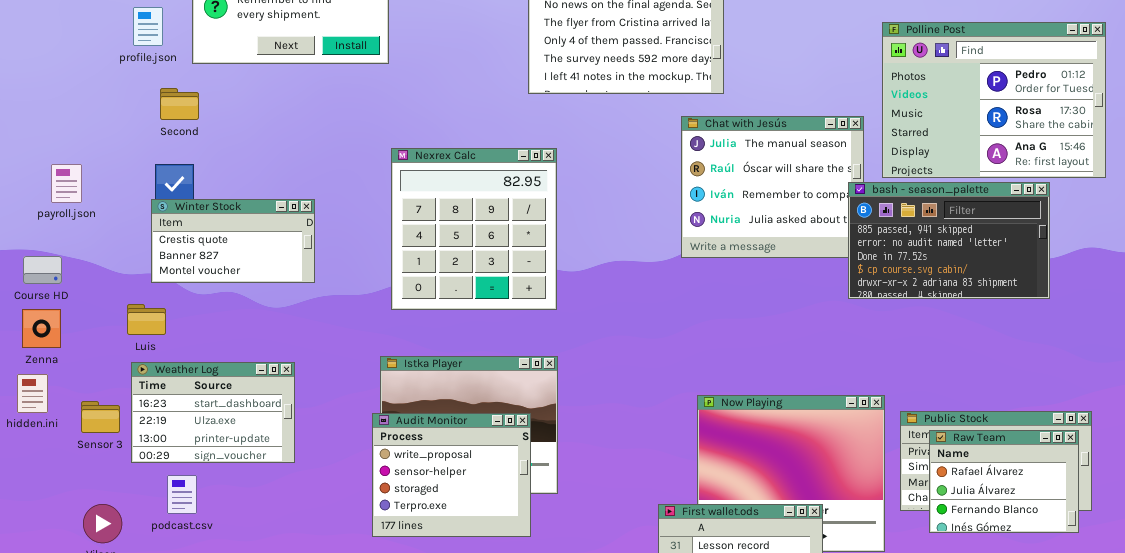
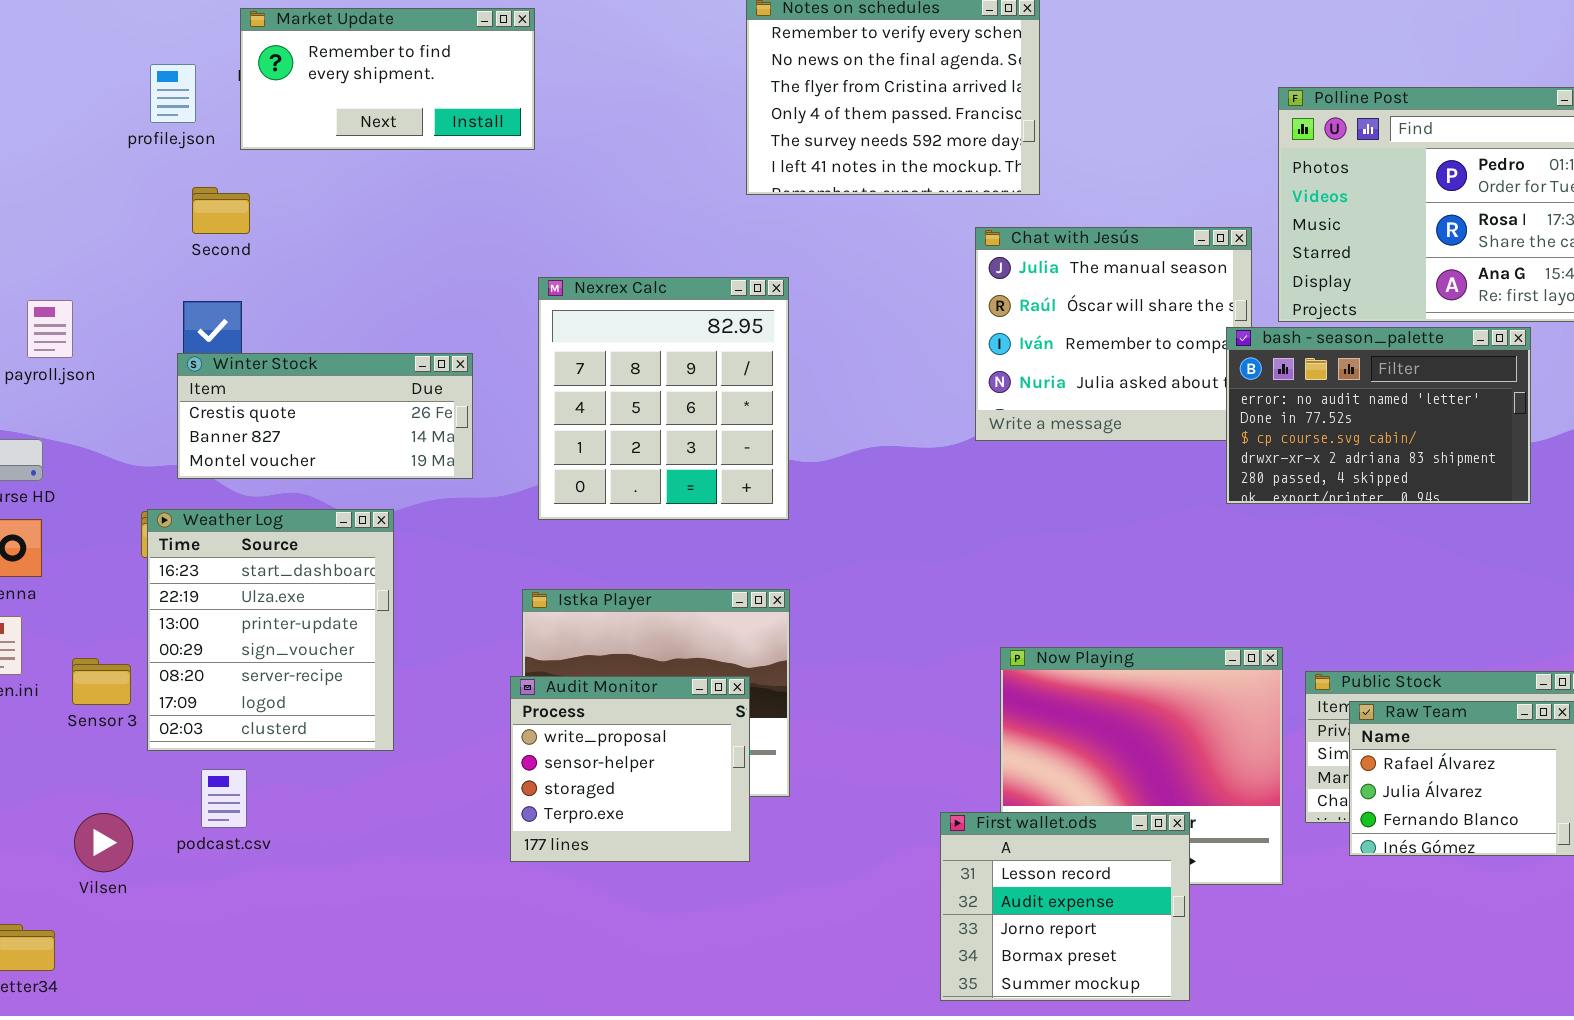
bash - season_palette: [848,182,1050,299] -> [1226,327,1531,504], scrolled down 1 row
Winter Stock: [151,199,315,283] -> [177,353,473,479], resized
Weather Log: [131,362,295,463] -> [147,509,394,751], resized

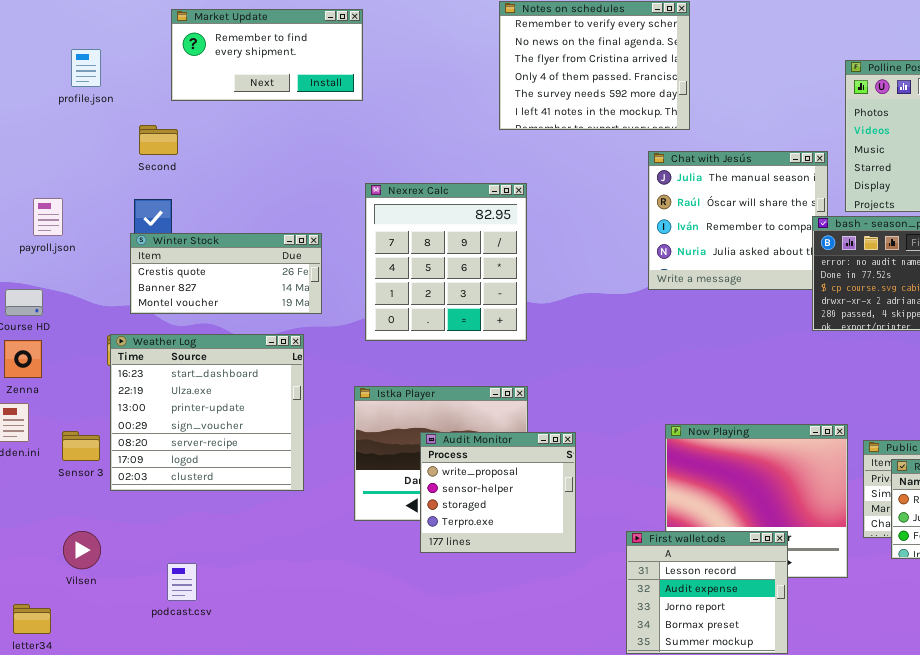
profile.json: [150,64,196,123] -> [71,49,101,87], moved
Weather Log: [147,509,394,751] -> [110,334,304,491], resized
Audit Monitor: [510,676,750,862] -> [420,432,576,553], moved
podcast.csv: [201,769,247,828] -> [167,563,197,601], moved

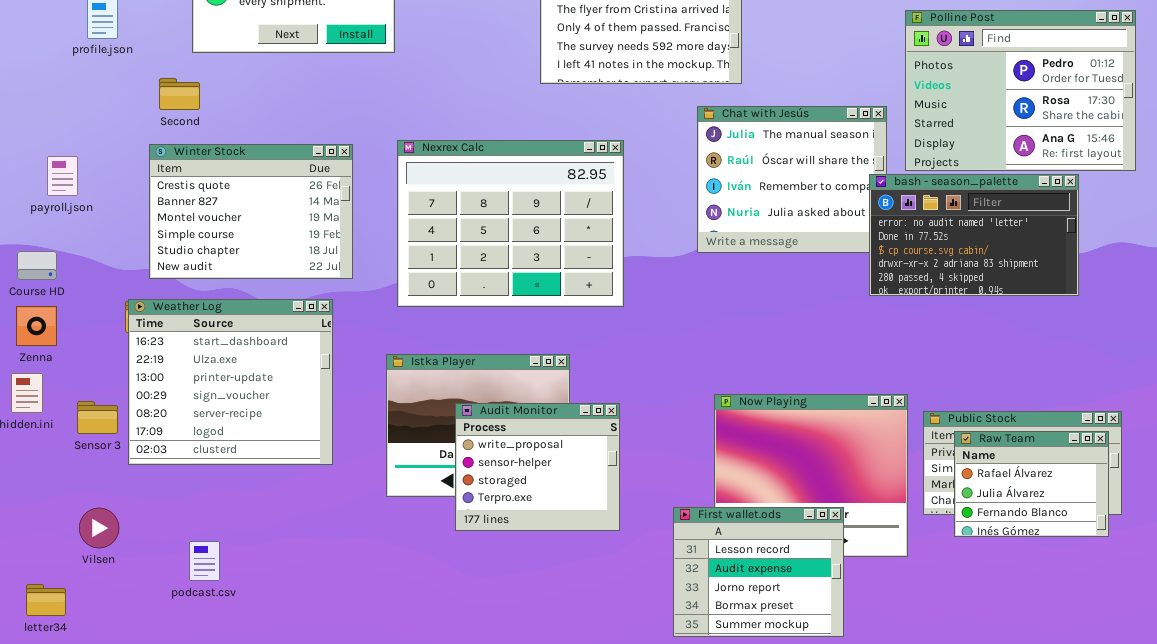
Nexrex Calc: [365,183,527,341] -> [397,140,624,307], resized
Winter Stock: [130,233,322,314] -> [149,144,353,279], resized

